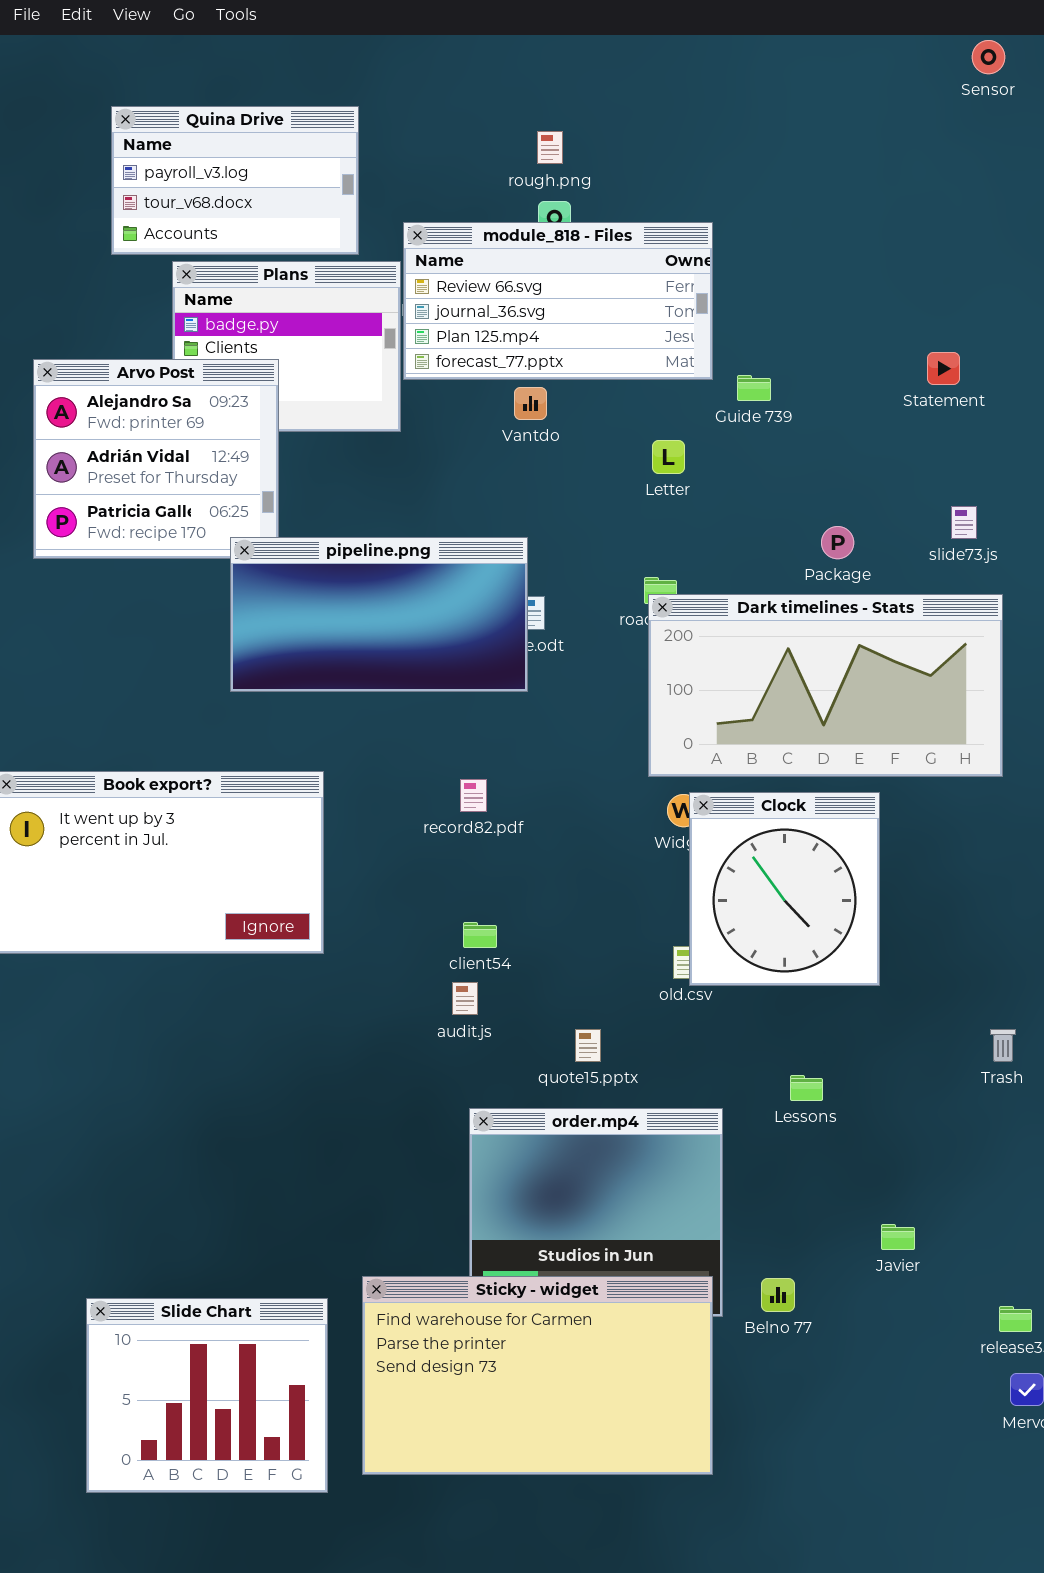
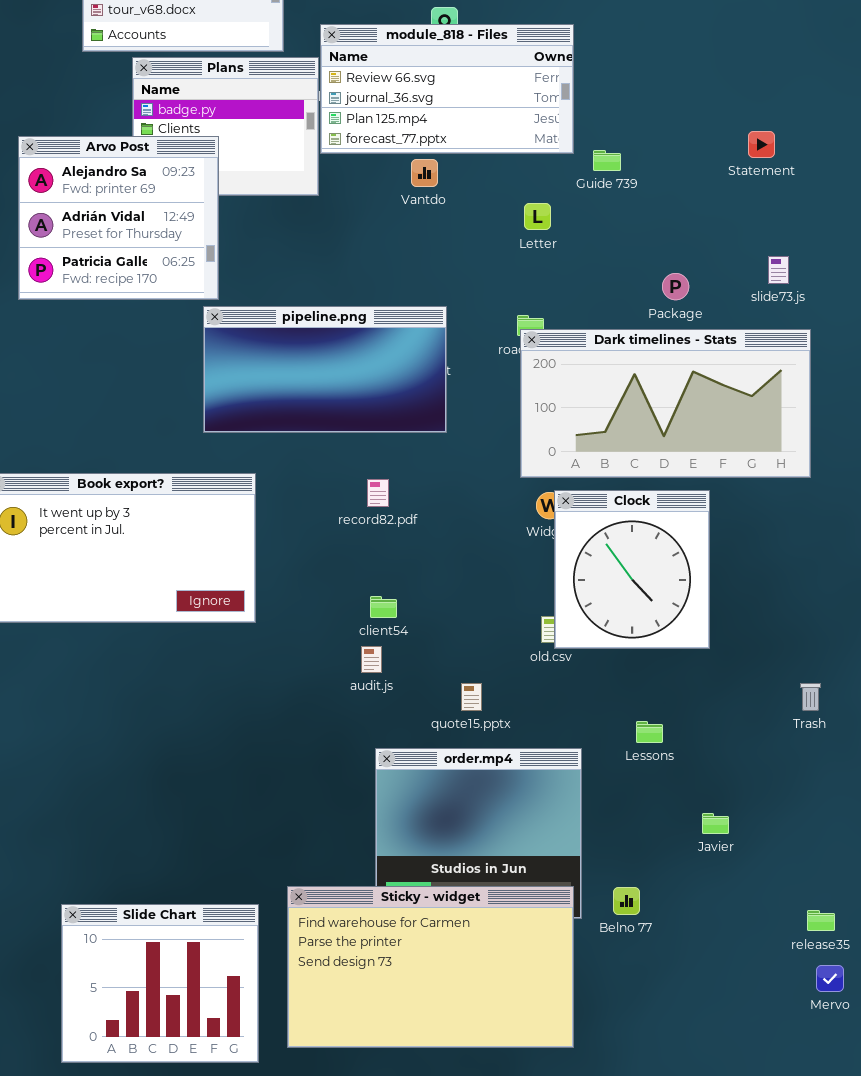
pipeline.png: [230,537,528,692] -> [203,306,447,433], moved
Javier: [881,1224,915,1250] -> [702,813,729,834], moved

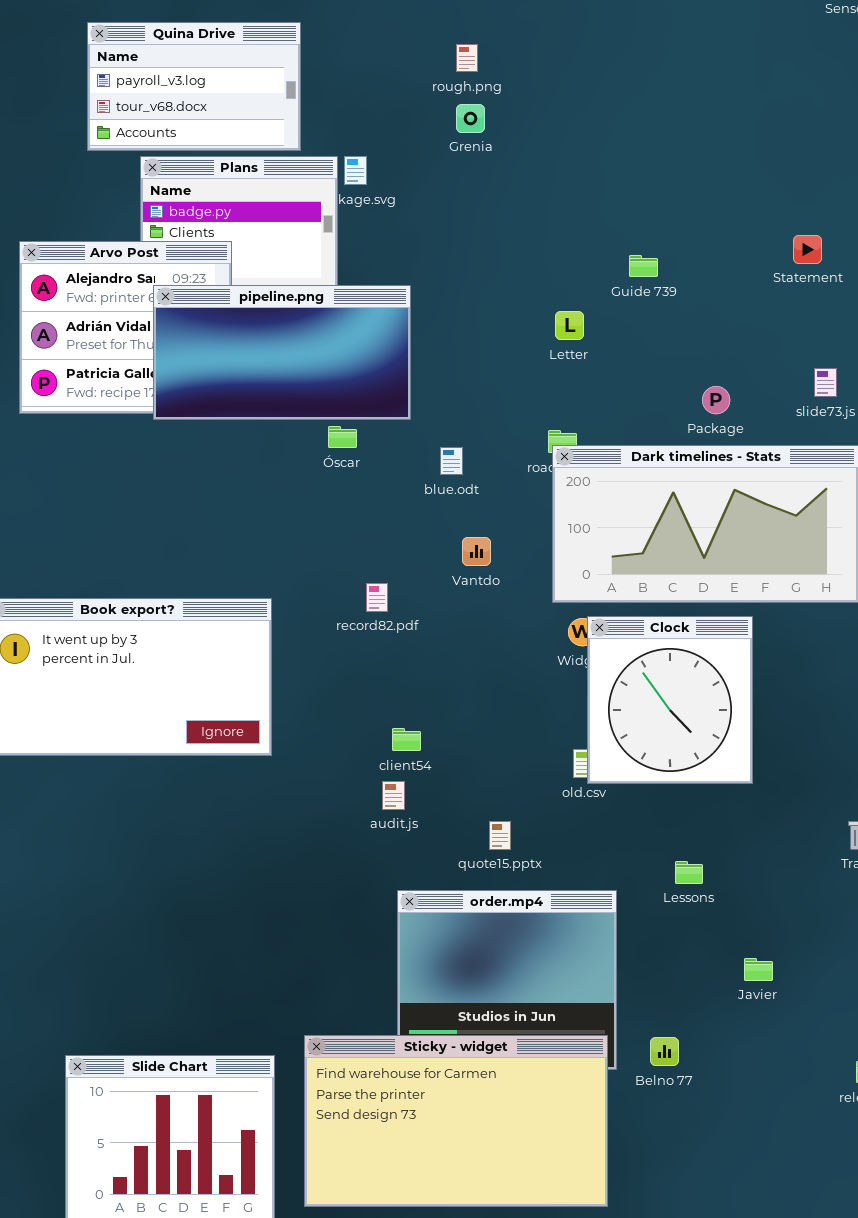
module_818 - Files: [320,24,574,154] -> none, closed
Vantdo: [411,159,438,187] -> [462,537,491,566], moved
pipeline.png: [203,306,447,433] -> [153,285,411,420], moved
record82.pdf: [367,479,389,507] -> [366,583,388,612], moved

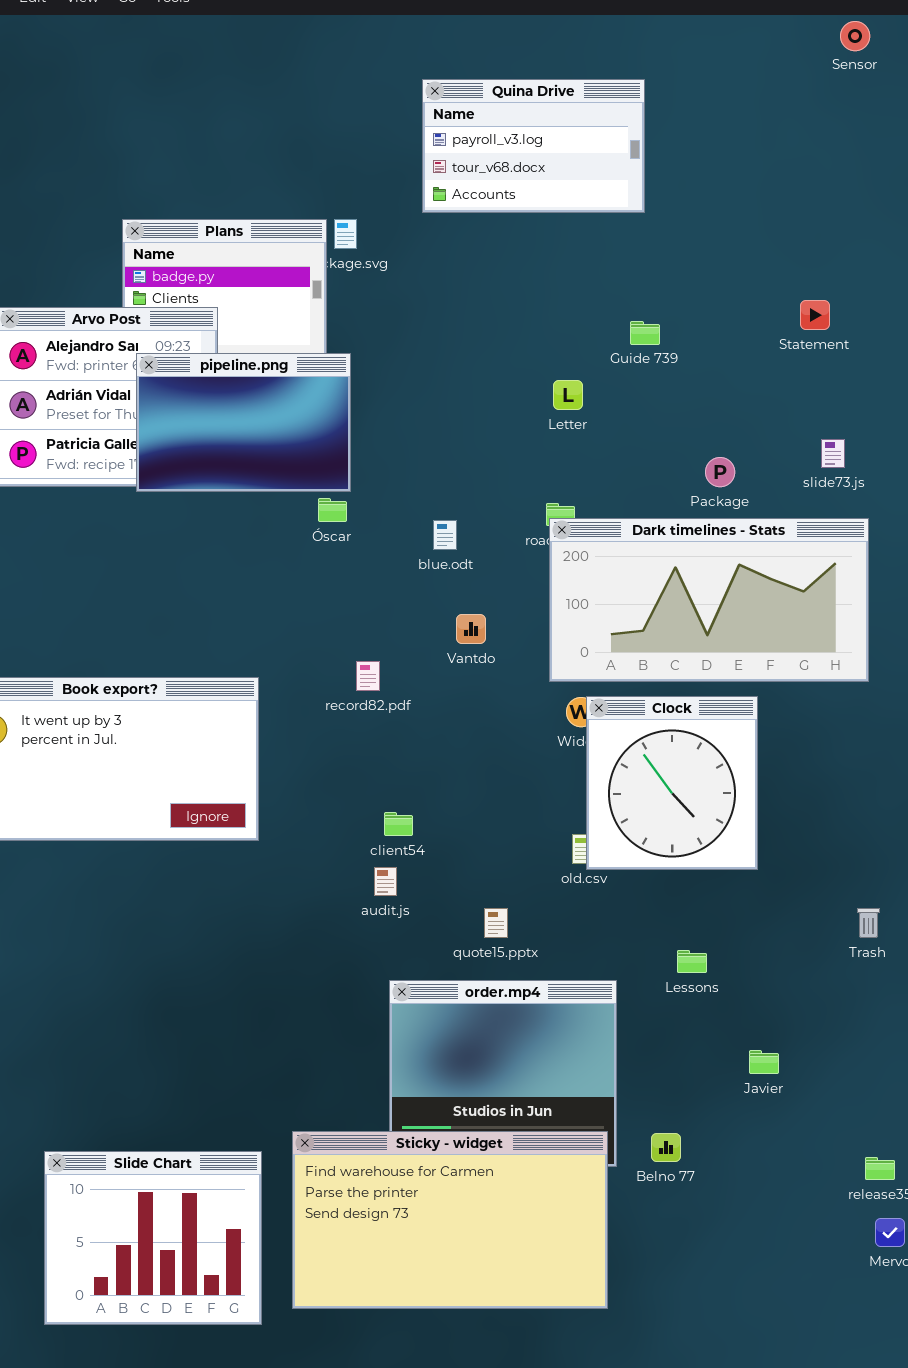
Quina Drive: [87,22,301,151] -> [422,79,645,213], moved
pipeline.png: [153,285,411,420] -> [136,353,351,492], resized

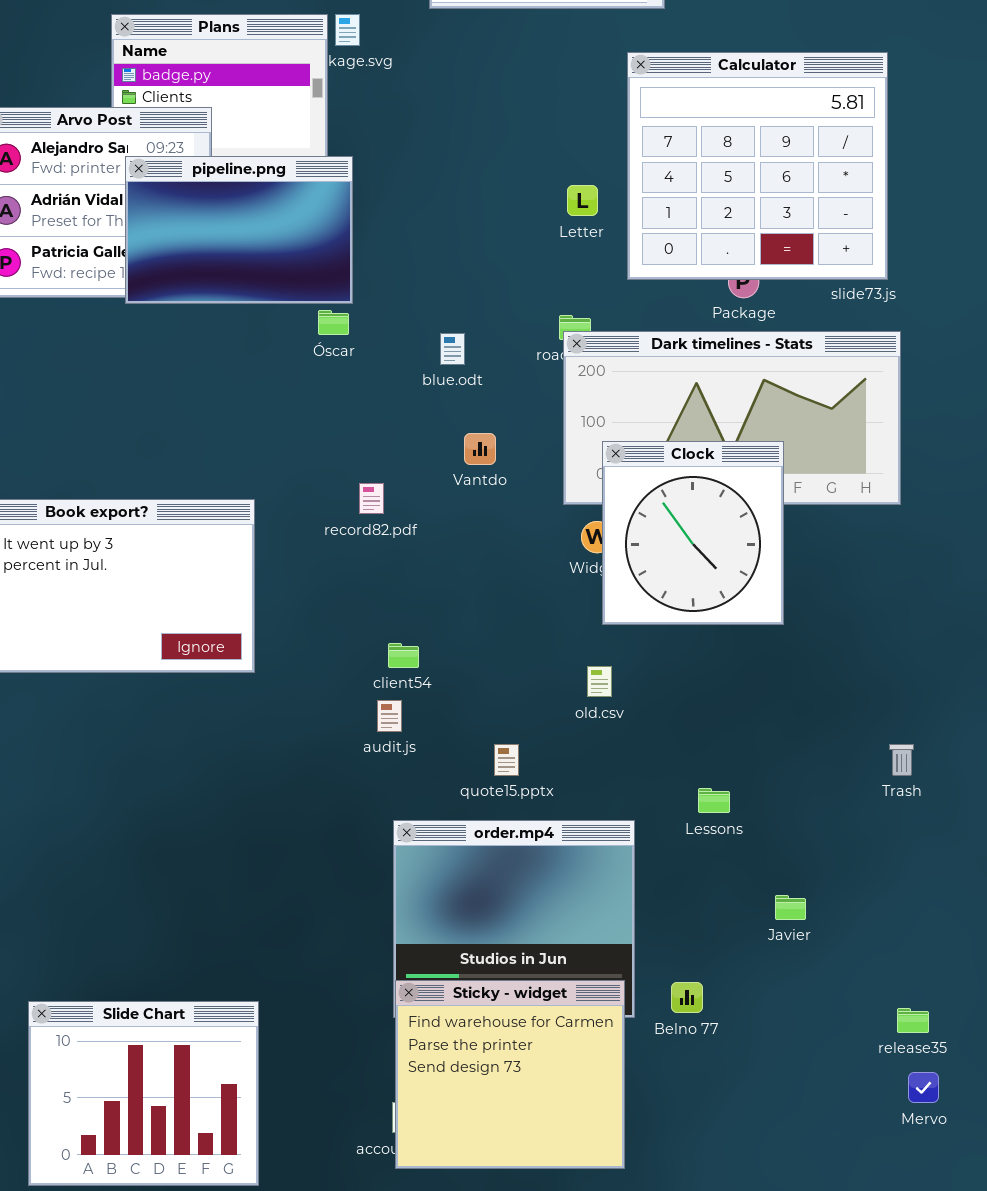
Calculator: none -> [627,52,888,280], opened
Clock: [586,696,758,870] -> [602,441,784,625], moved
Sticky - widget: [292,1131,608,1309] -> [395,980,625,1169], resized

